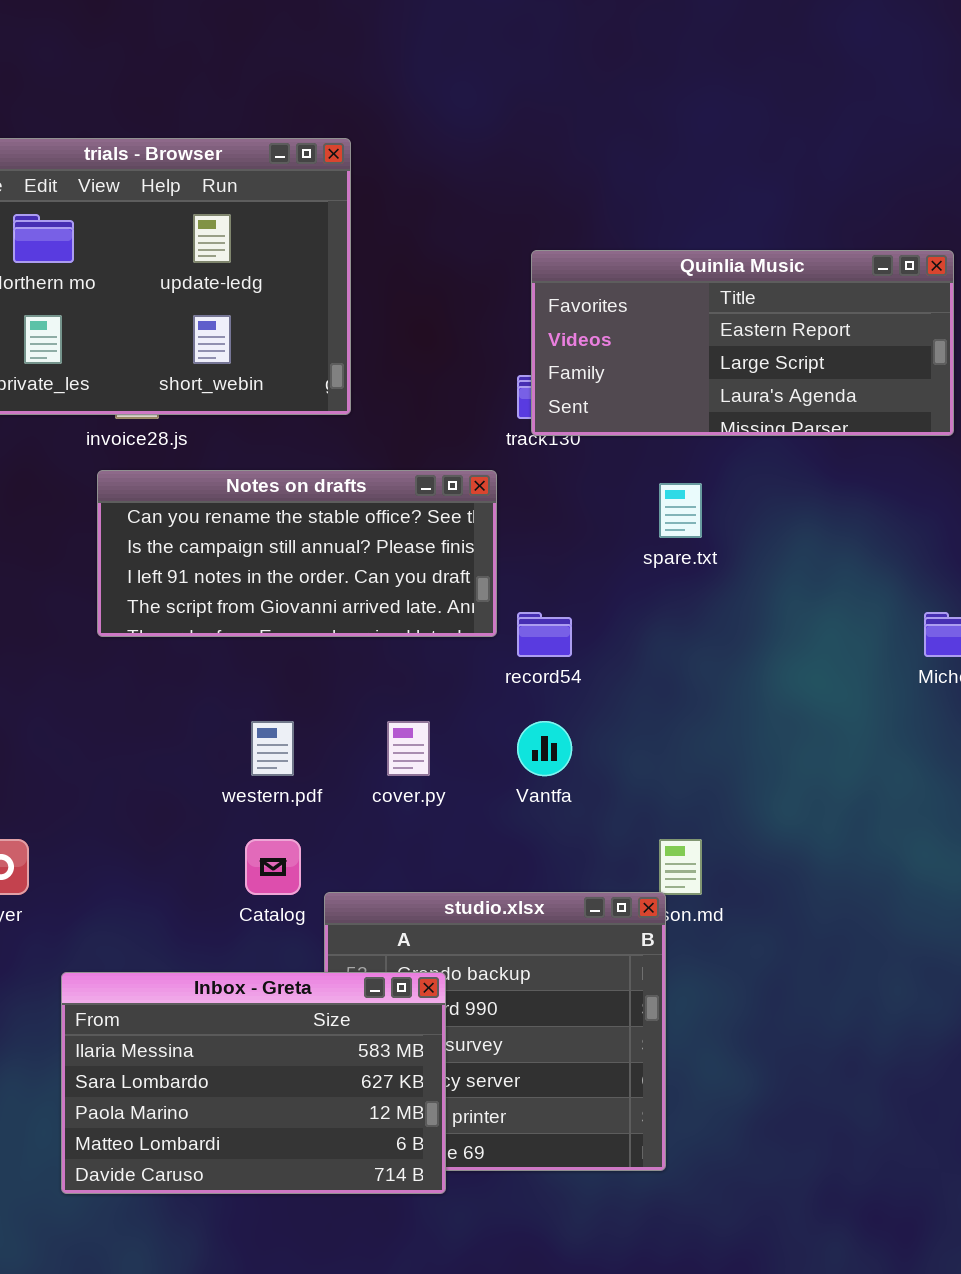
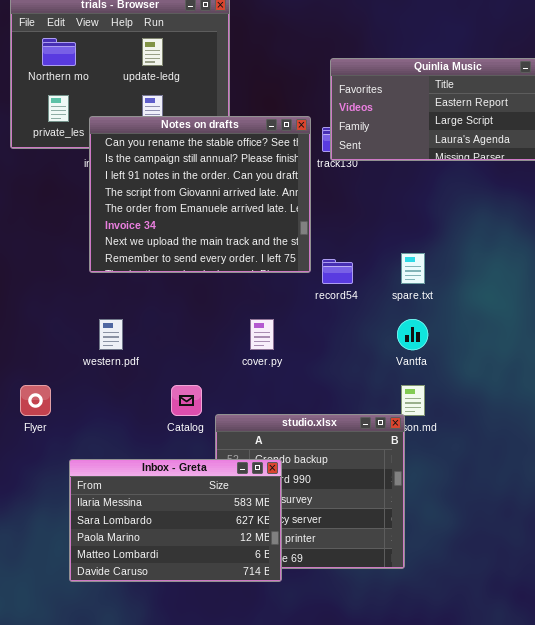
Notes on drafts: [97,470,497,637] -> [89,116,311,273], resized
spare.txt: [659,483,702,538] -> [401,253,425,284], moved
western.pdf: [251,721,294,776] -> [99,319,123,350], moved
Vantfa: [517,721,572,776] -> [397,319,428,350], moved

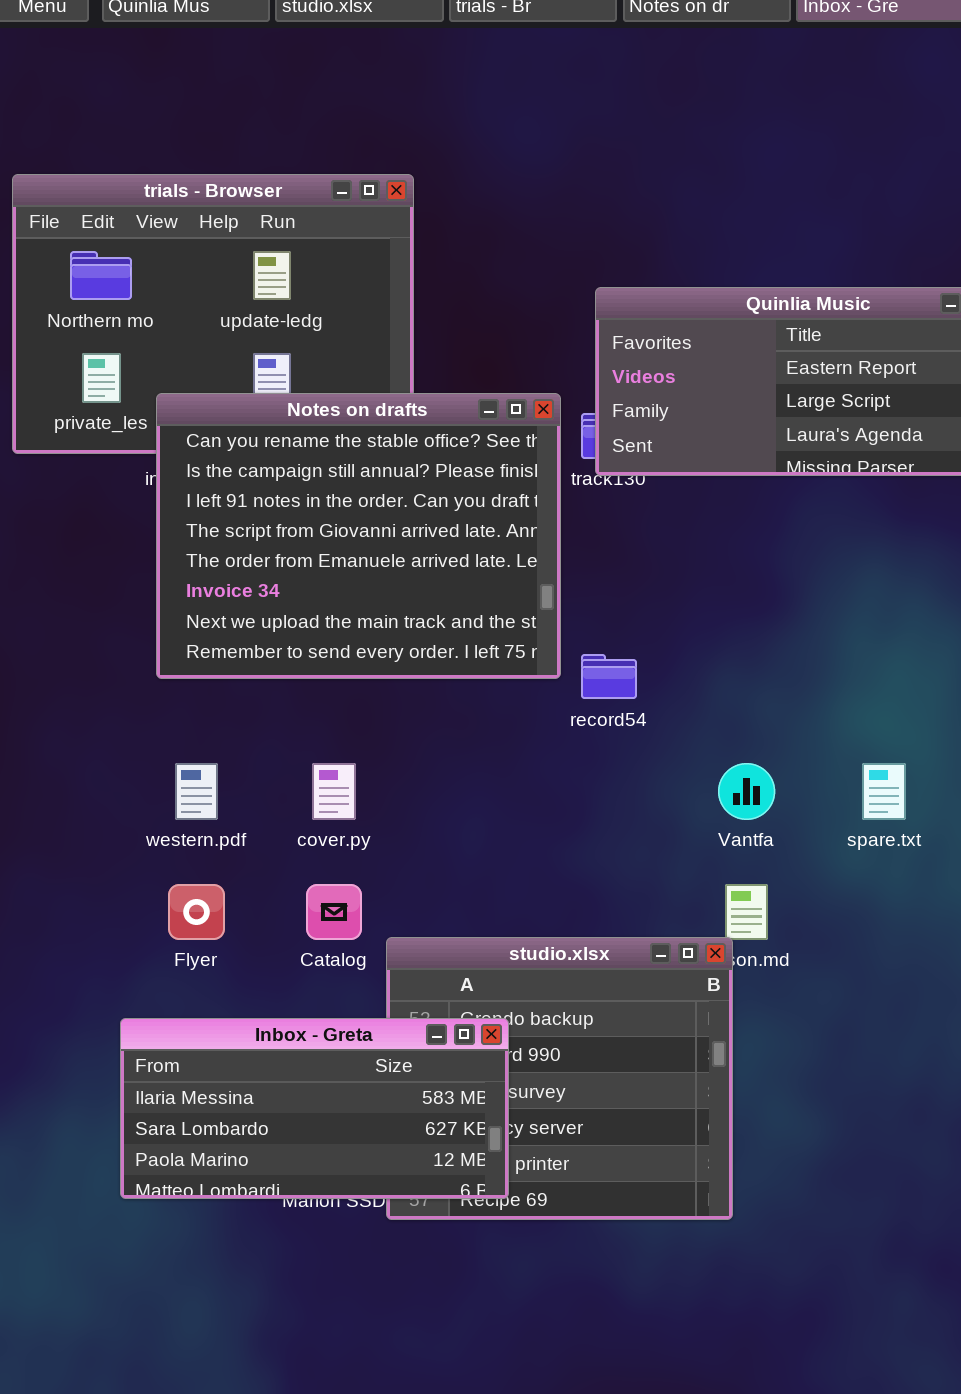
spare.txt: [401,253,425,284] -> [862,763,906,820], moved
cover.py: [250,319,274,350] -> [312,763,356,820], moved
Flyer: [20,385,51,416] -> [168,884,225,940], moved
Inbox - Greta: [69,459,282,582] -> [120,1018,509,1199], resized

